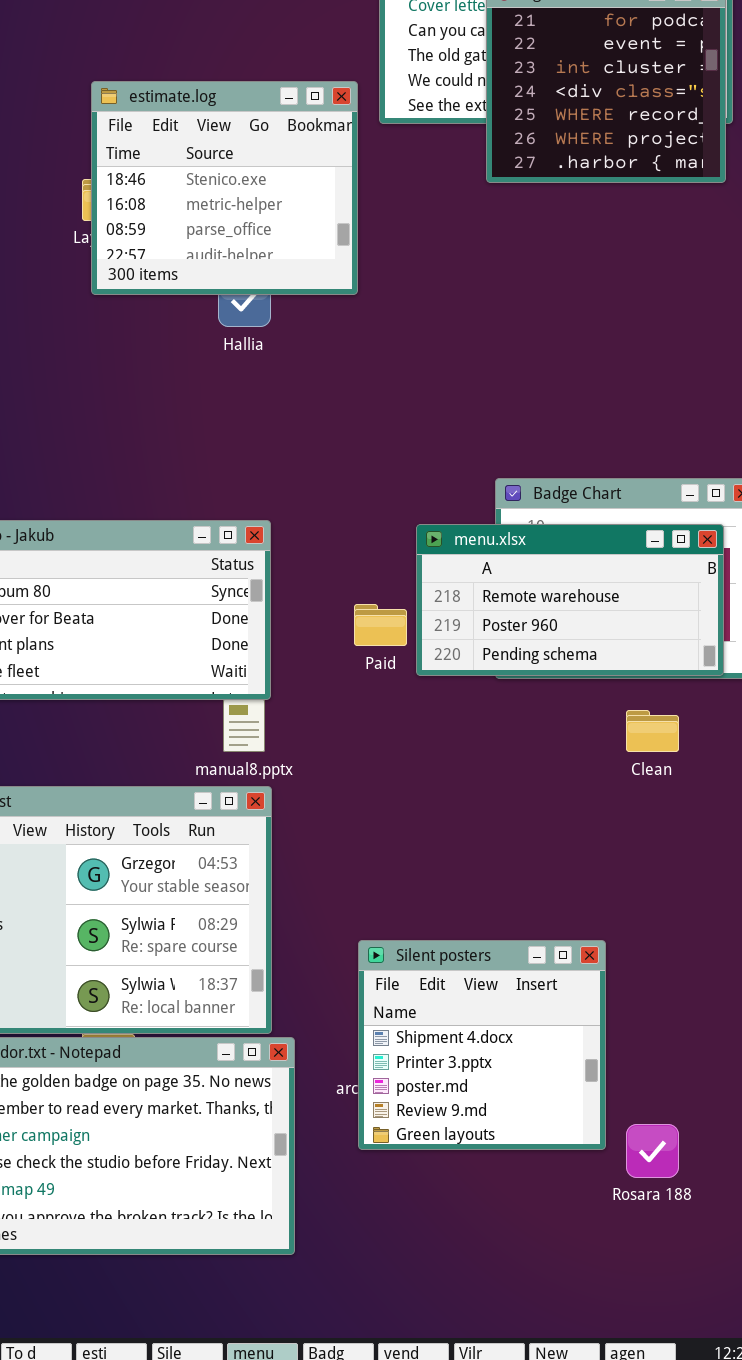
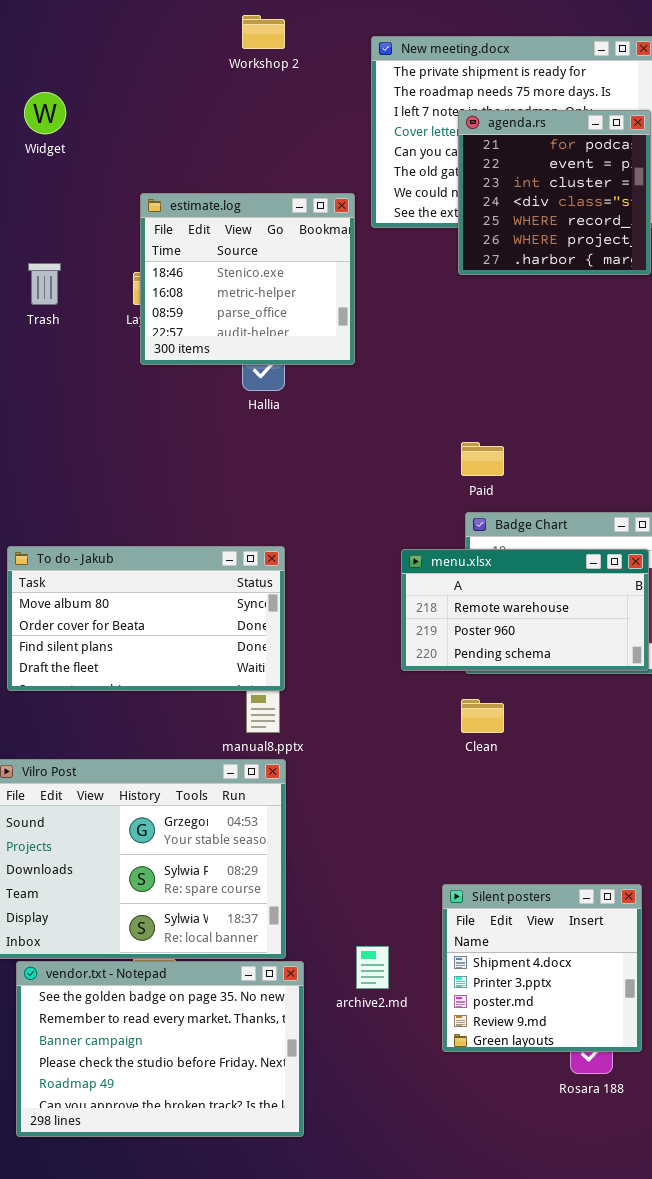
Paid: [354,604,407,646] -> [461,442,504,476], moved
Clean: [626,710,679,752] -> [461,699,504,733], moved
Silent posters: [358,940,606,1150] -> [442,884,642,1052], moved

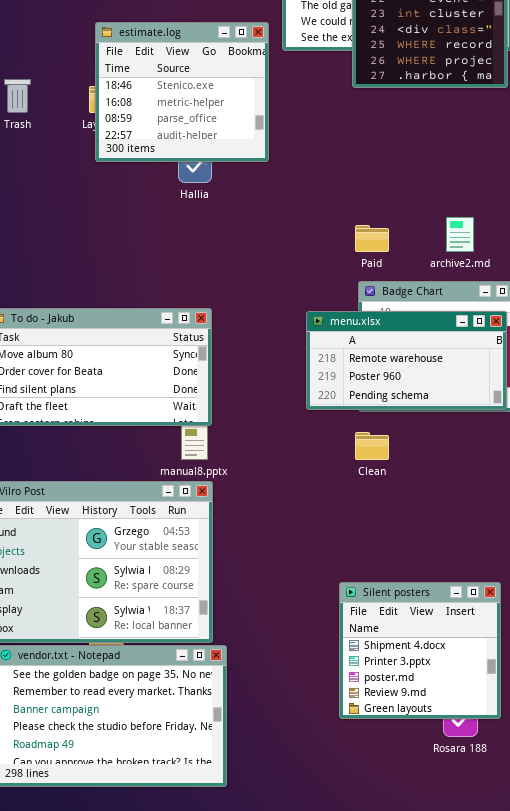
archive2.md: [356,946,389,989] -> [446,217,474,252], moved

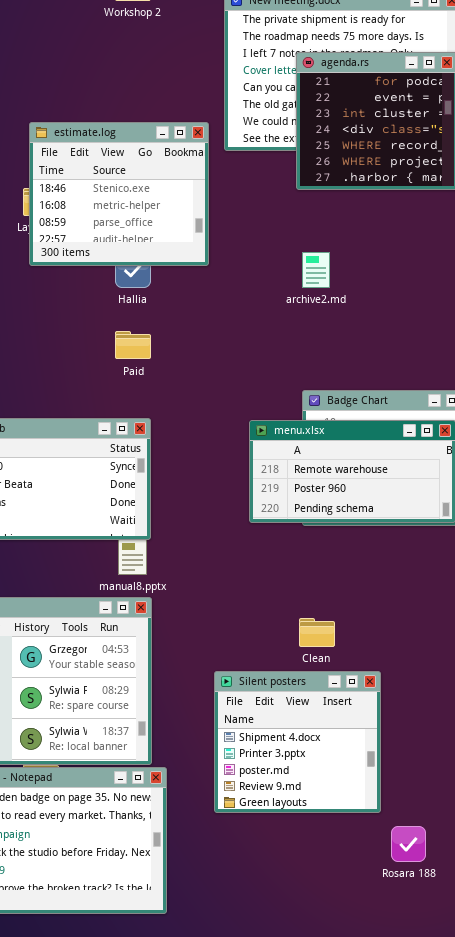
archive2.md: [446,217,474,252] -> [302,252,330,288], moved
Paid: [355,225,389,252] -> [115,331,151,359], moved
Clean: [355,432,389,460] -> [299,618,335,647], moved
Silent posters: [339,582,501,719] -> [214,671,381,813], moved

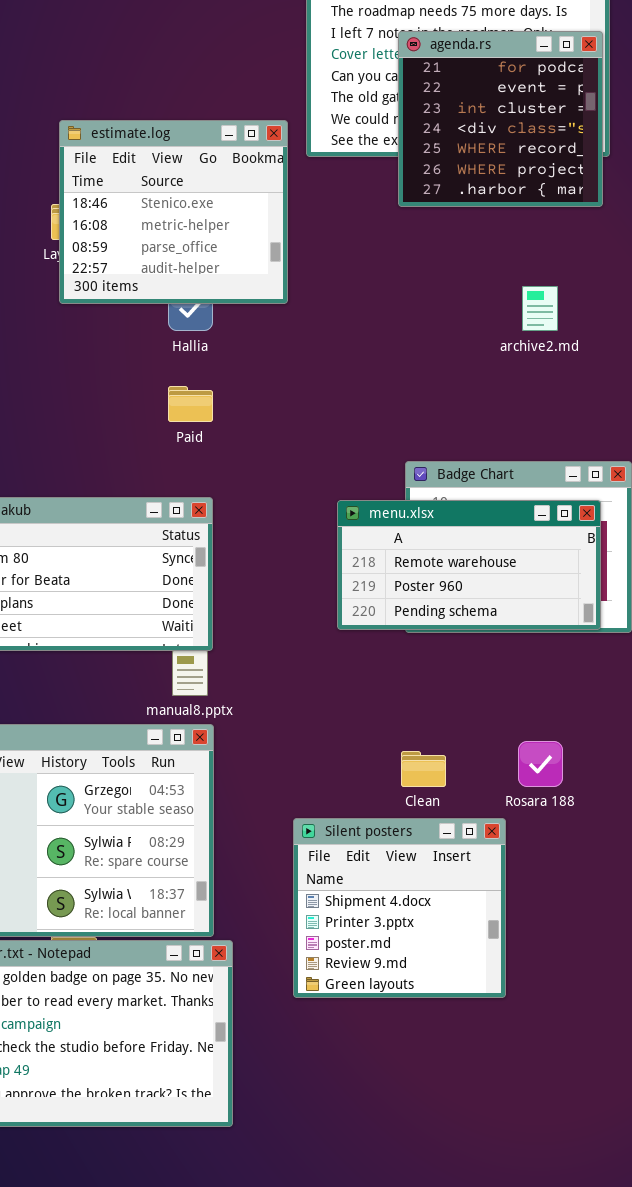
archive2.md: [302,252,330,288] -> [522,286,558,331], moved
Rosara 188: [391,826,426,862] -> [518,741,563,787], moved

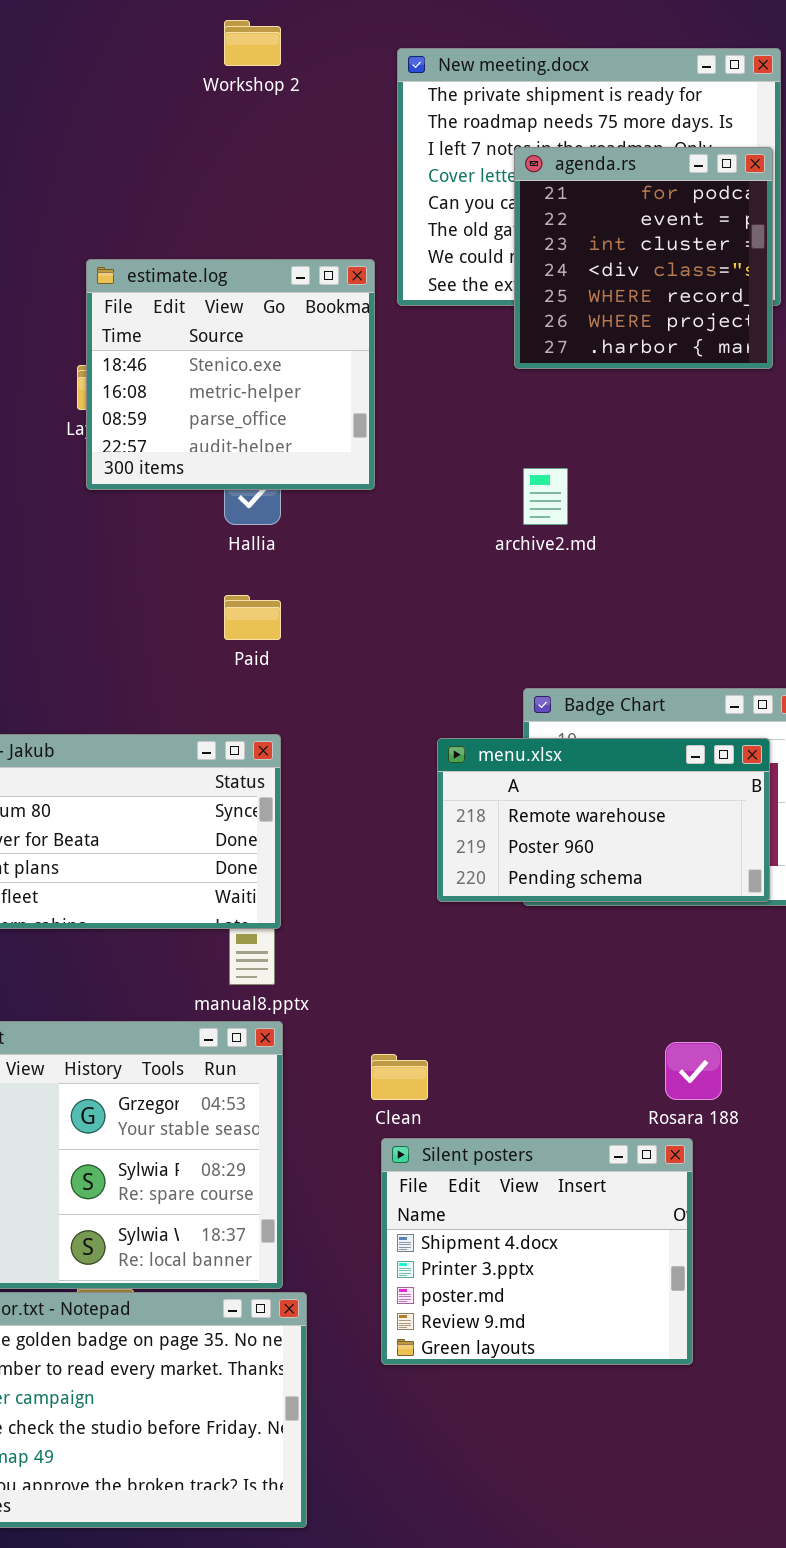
archive2.md: [522,286,558,331] -> [523,468,568,525], moved
Clean: [401,751,446,787] -> [371,1054,428,1100], moved
Silent posters: [293,818,506,998] -> [381,1138,693,1365], resized

